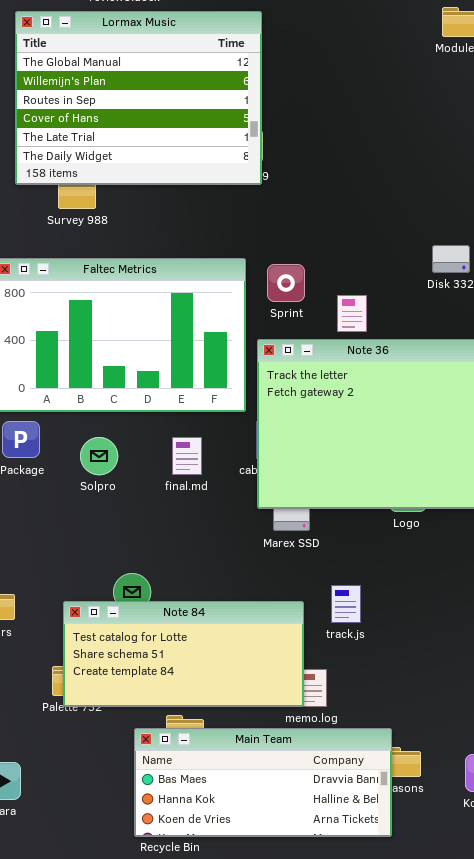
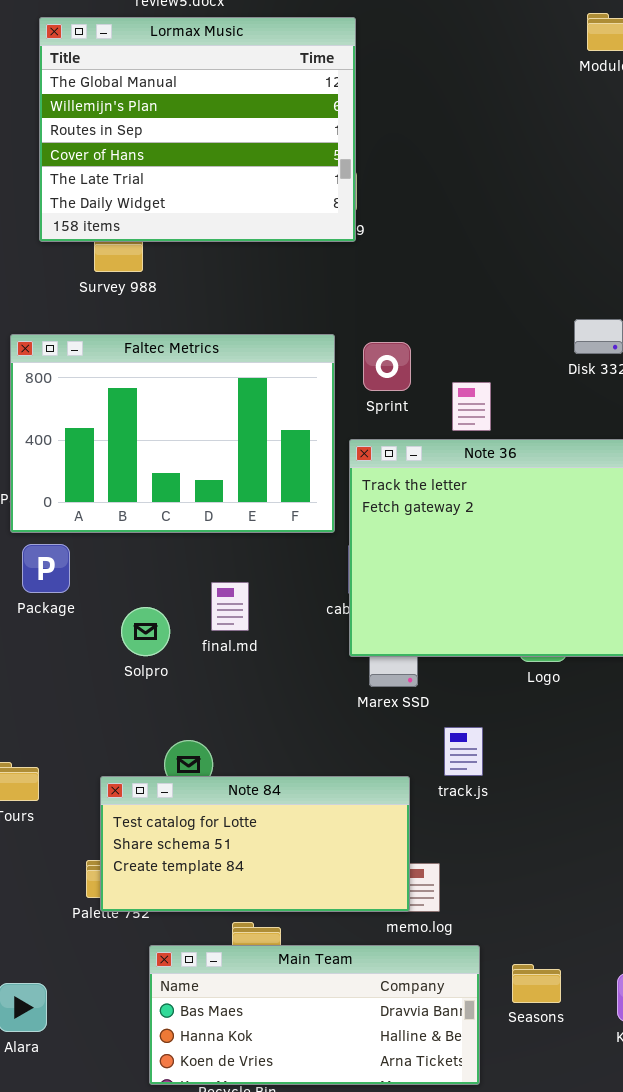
Solpro: [80,437,118,475] -> [121,607,170,656], moved
final.md: [172,437,202,475] -> [211,582,249,631], moved
track.js: [331,585,361,623] -> [444,727,483,776], moved
Main Team: [134,728,392,837] -> [149,945,480,1085], moved

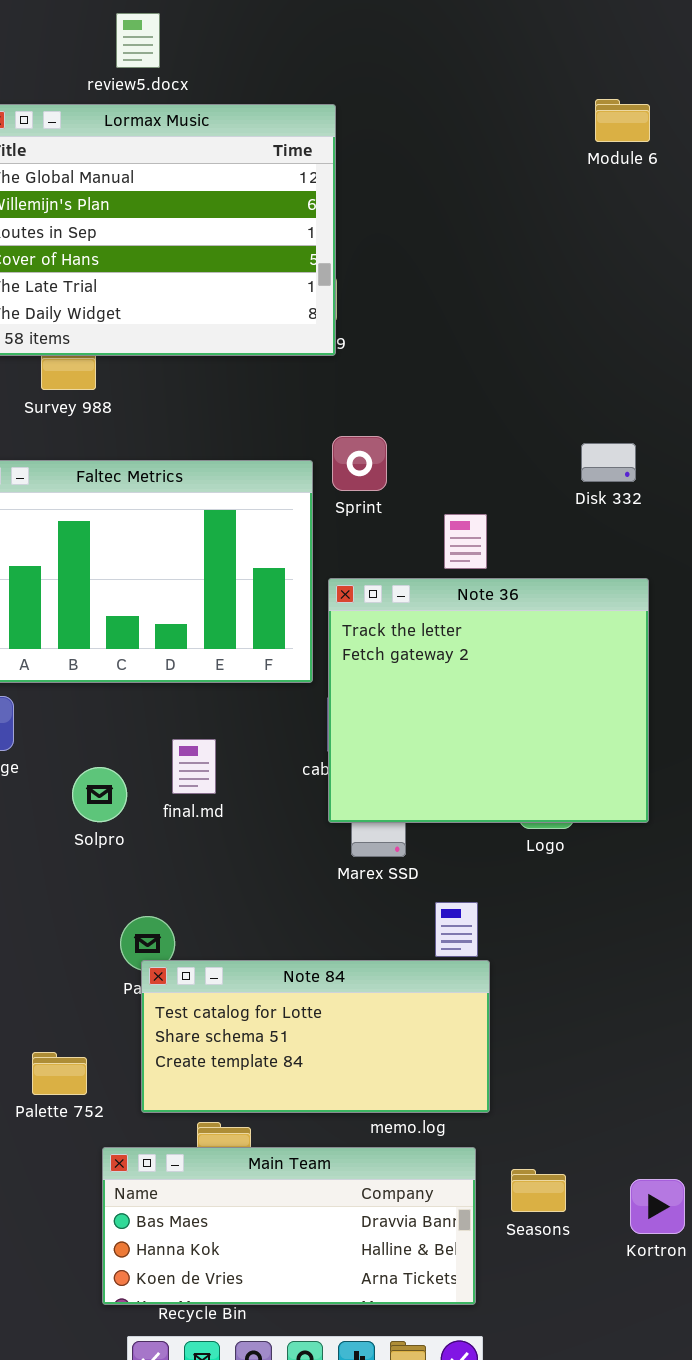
Sprint: [363,342,411,391] -> [332,436,387,491], moved
Note 84: [100,776,410,912] -> [141,960,490,1113], moved

